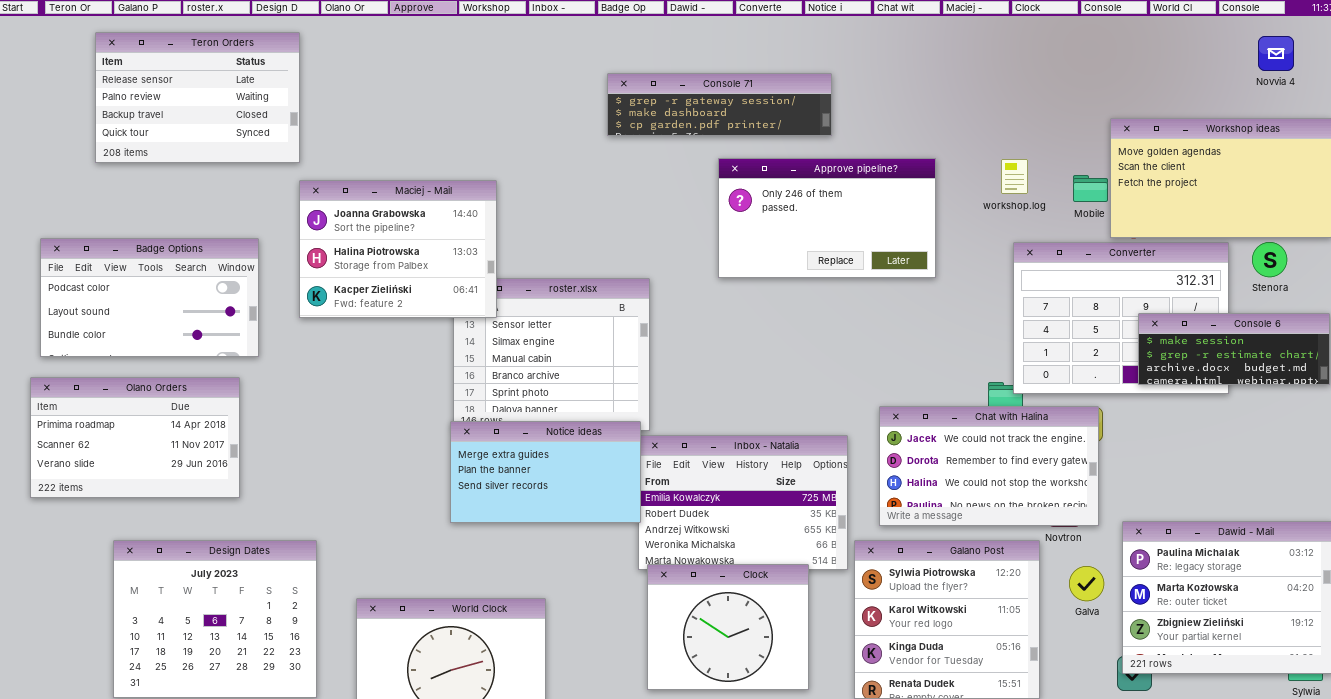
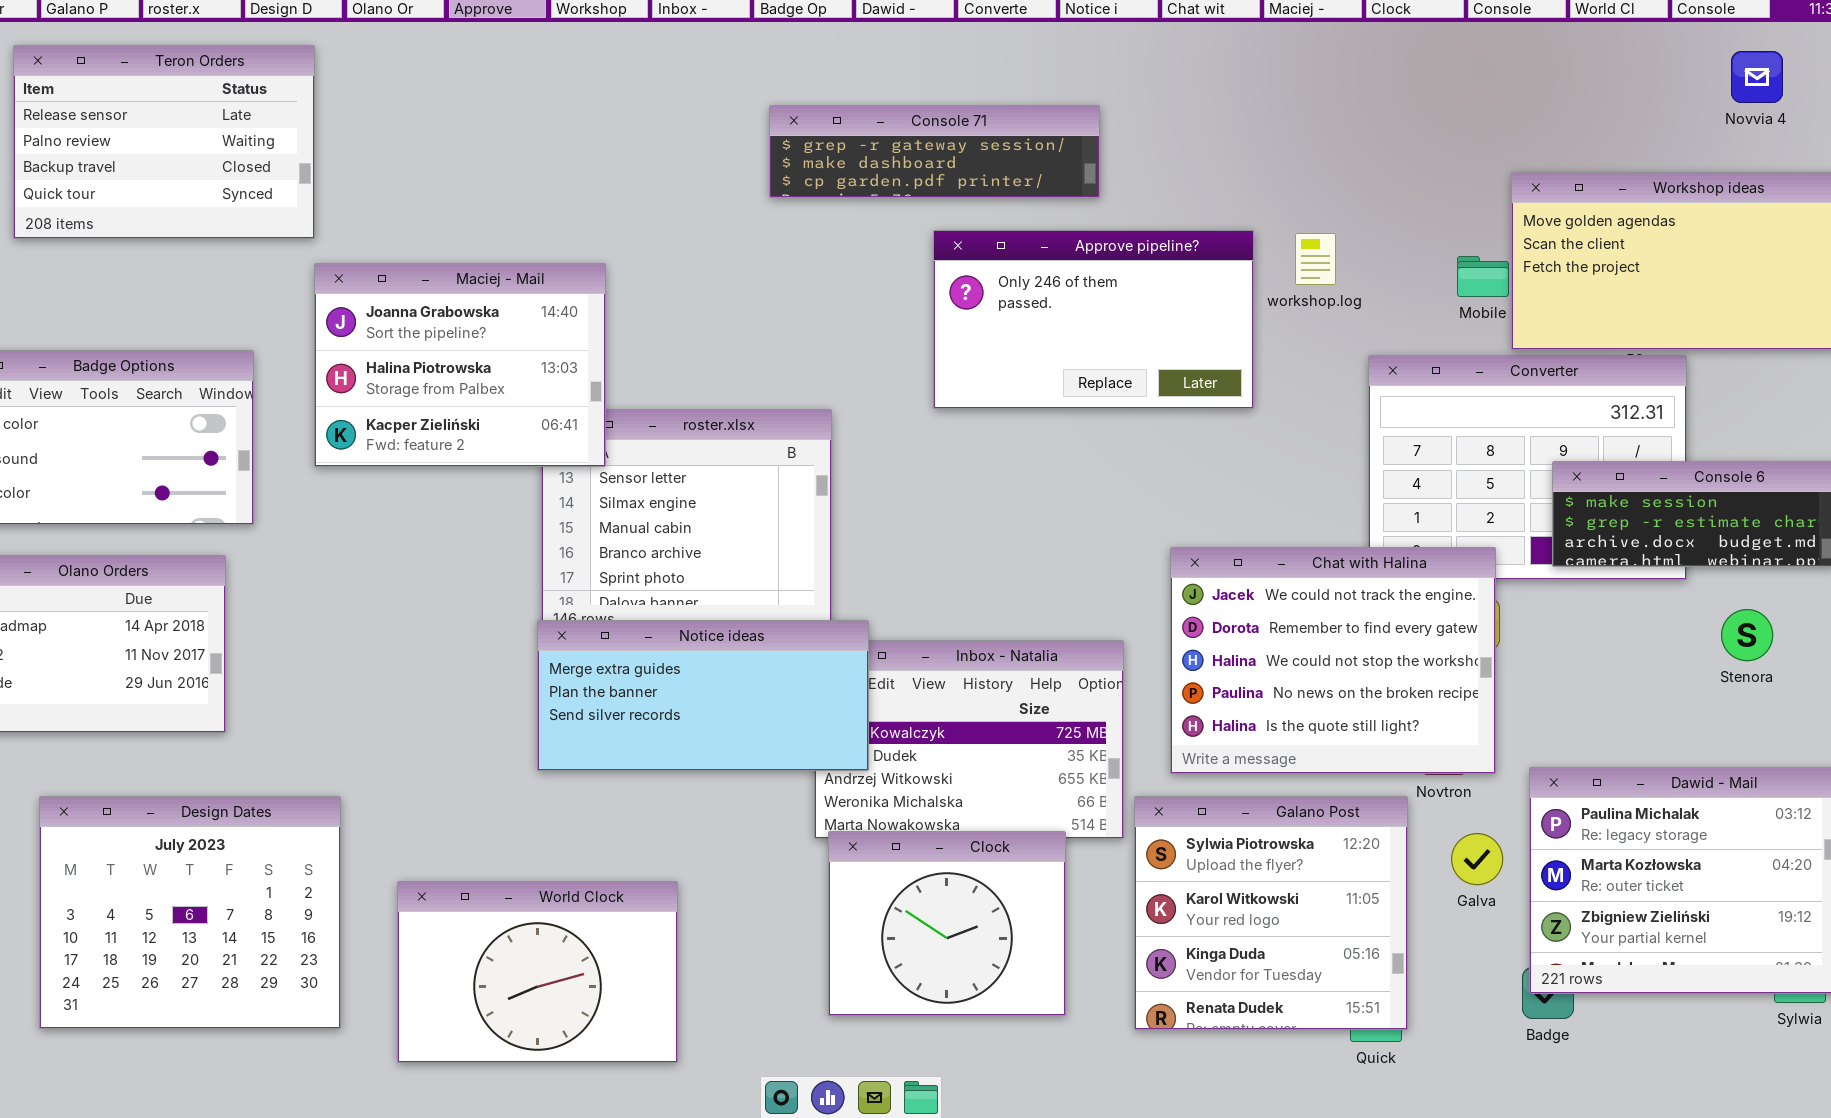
workshop.log: [1001,159,1028,194] -> [1295,233,1336,285], moved
Stenora: [1252,242,1287,277] -> [1721,609,1773,661], moved
Chat with Halina: [879,406,1099,526] -> [1170,547,1496,774], resized
Notice ideas: [450,421,641,523] -> [537,620,869,771], resized

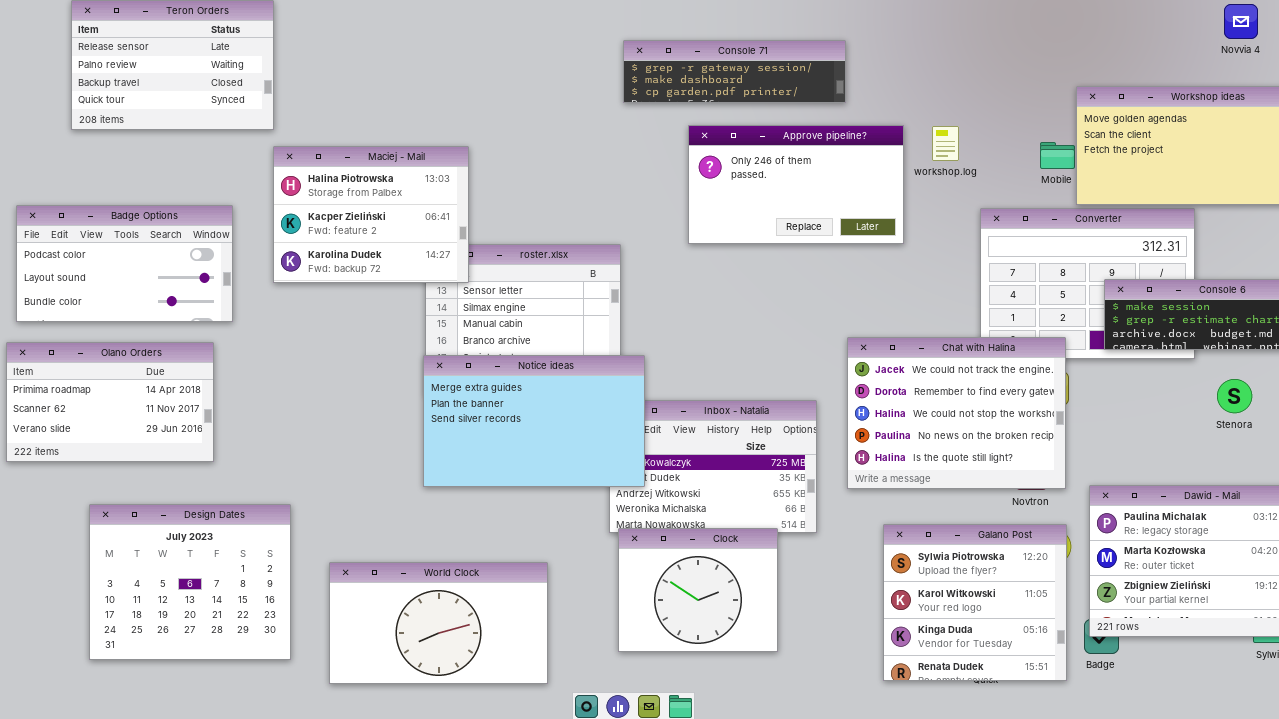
Console 71: [769,105,1100,198] -> [623,40,846,103], moved
Maciej - Mail: [314,263,606,467] -> [273,146,469,283], scrolled down 1 row
Notice ideas: [537,620,869,771] -> [423,355,645,487], resized
Galano Post: [1134,796,1408,1030] -> [883,524,1067,681], moved
World Clock: [397,881,678,1063] -> [329,562,548,684], resized

